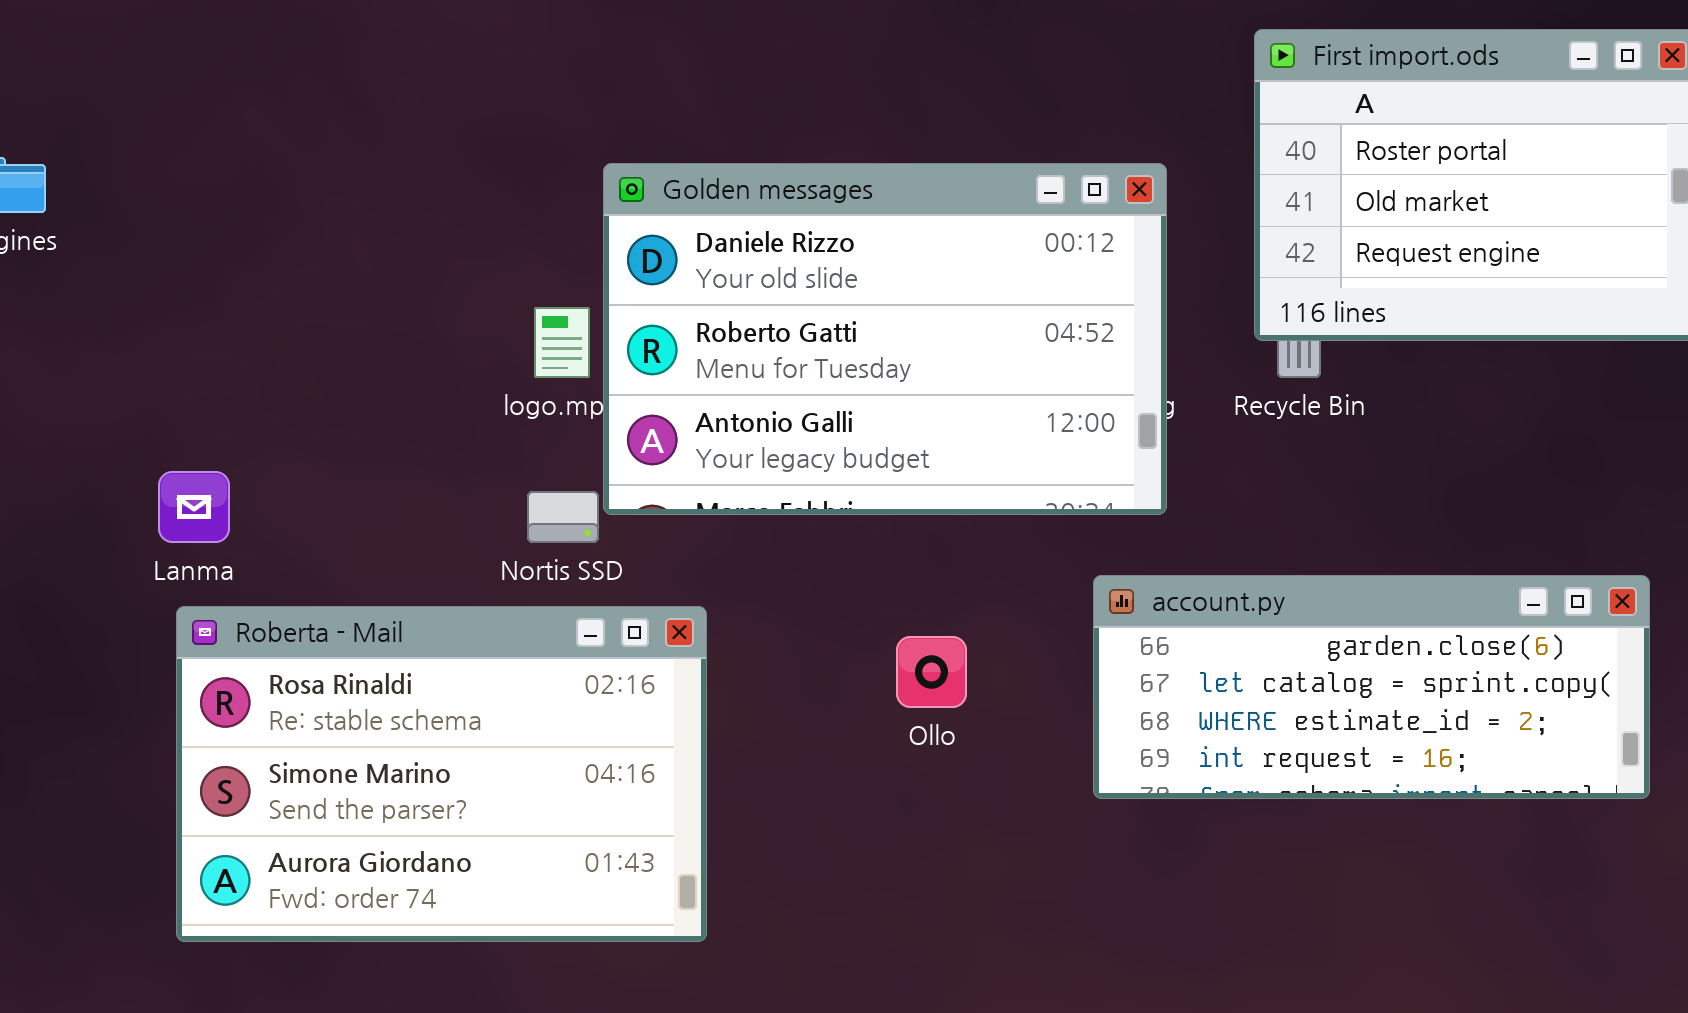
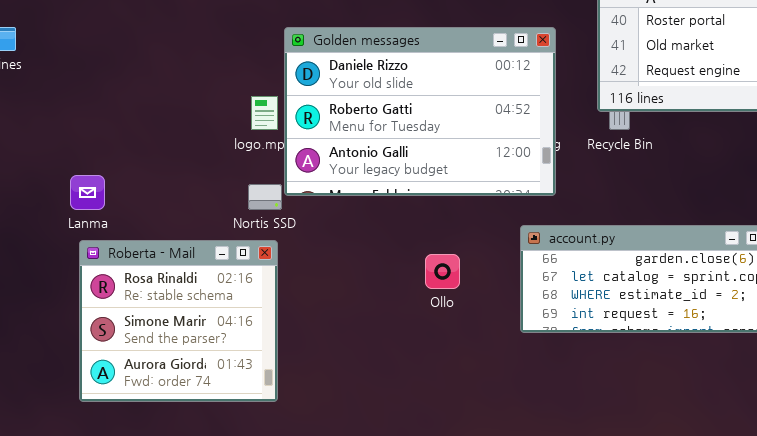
Roberta - Mail: [176,606,707,942] -> [79,240,278,402], resized

